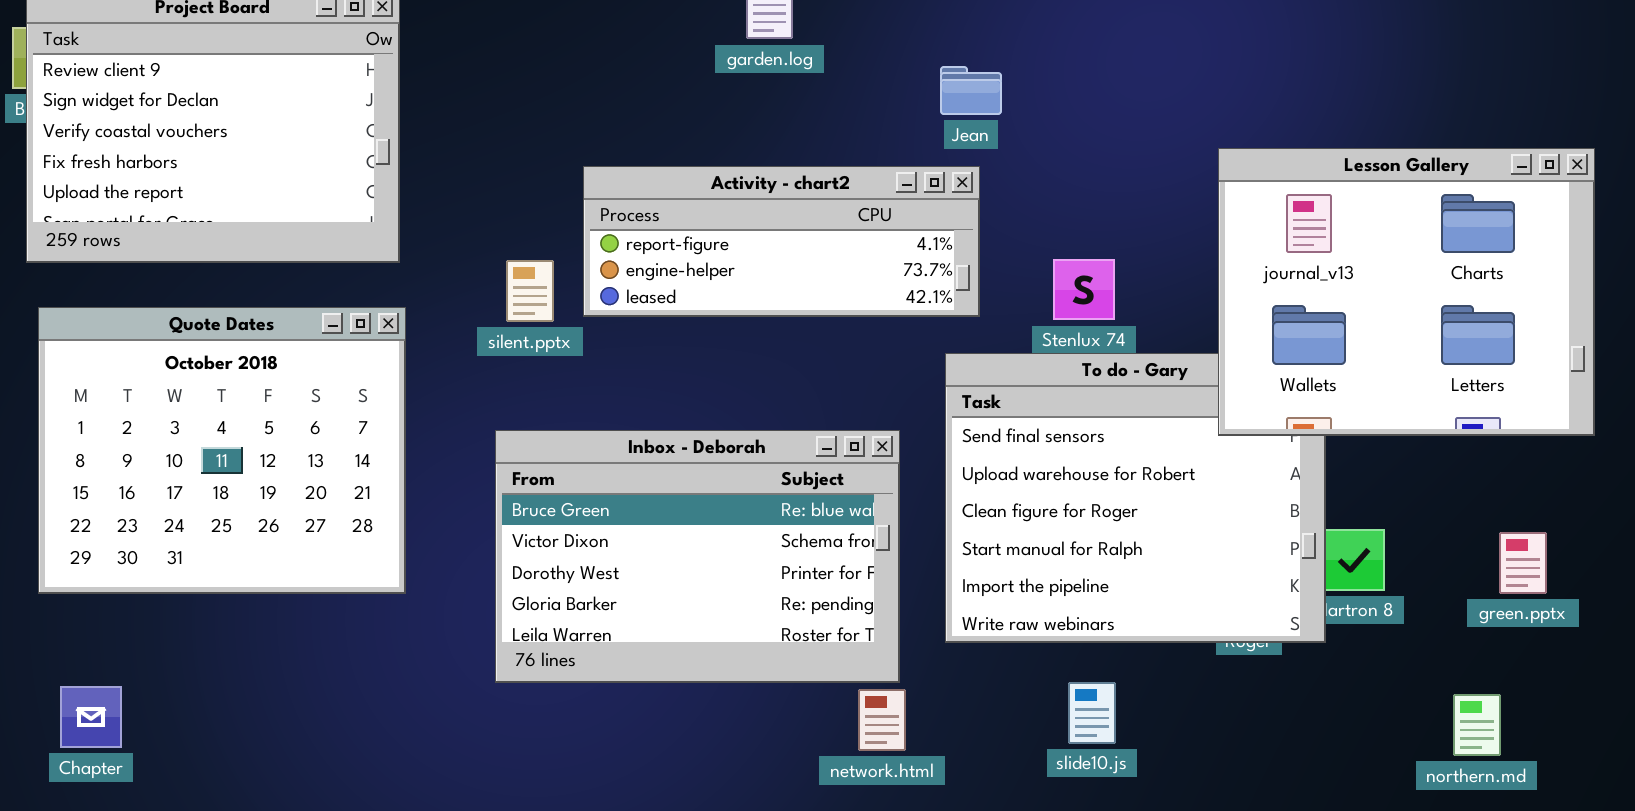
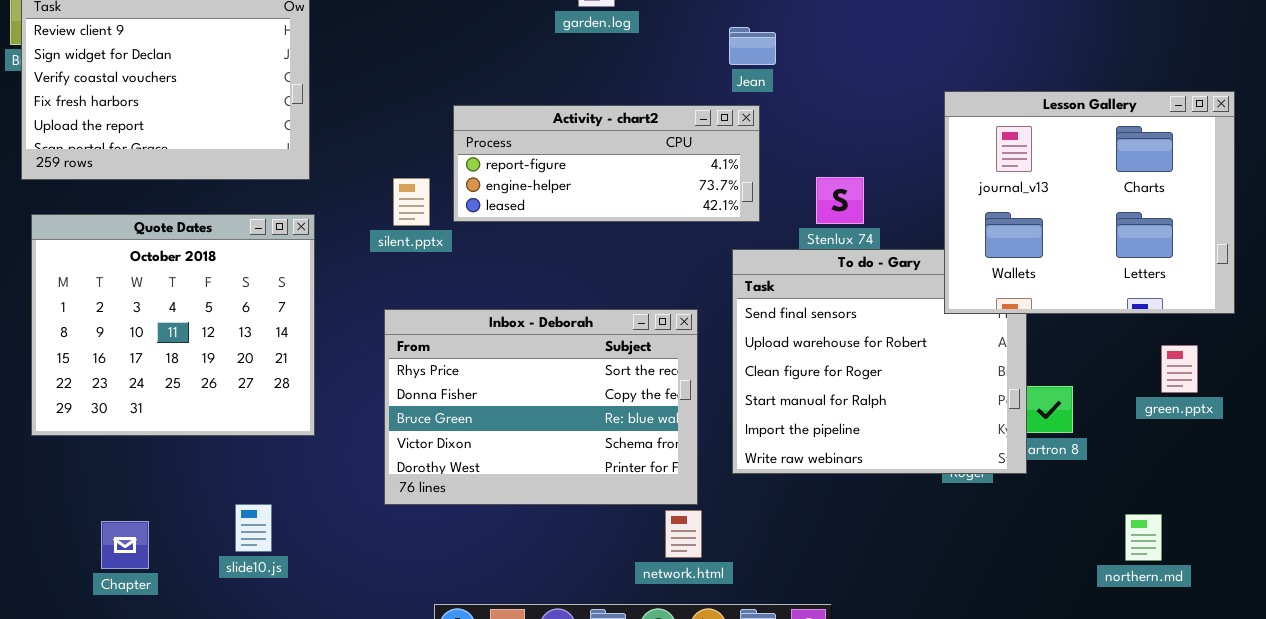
Inbox - Deborah: [495,430,900,683] -> [384,309,698,505], scrolled up 2 rows
green.pptx: [1499,532,1547,594] -> [1161,345,1198,393], moved
slide10.js: [1068,682,1116,744] -> [235,504,272,552], moved
Chapter: [60,686,122,748] -> [101,521,149,569], moved

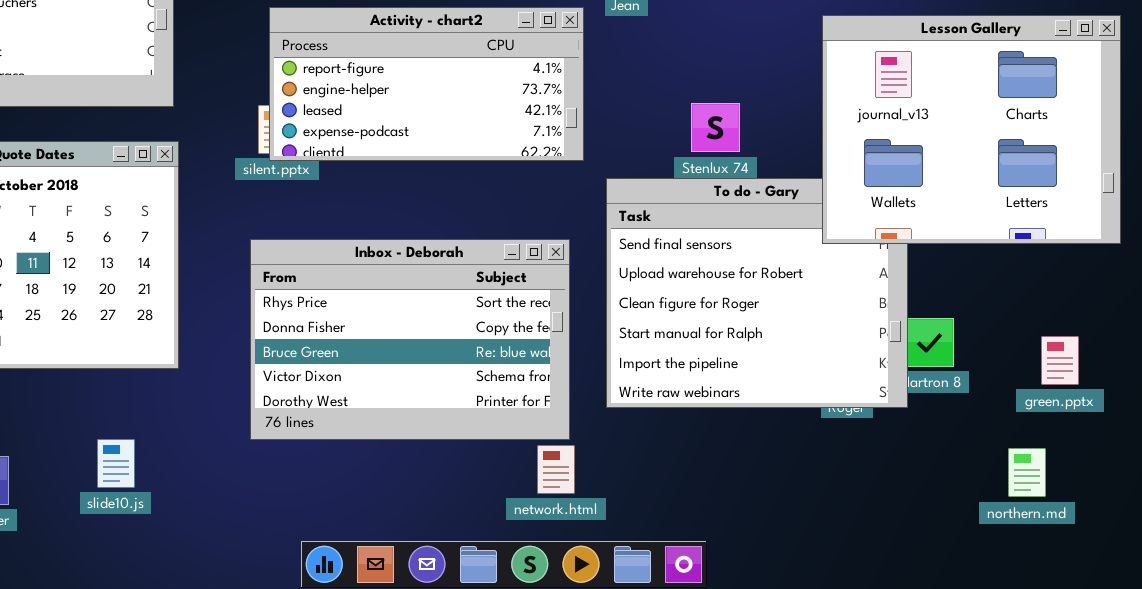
Activity - chart2: [453,105,760,222] -> [269,7,584,161], moved, resized
green.pptx: [1161,345,1198,393] -> [1041,336,1079,385], moved

